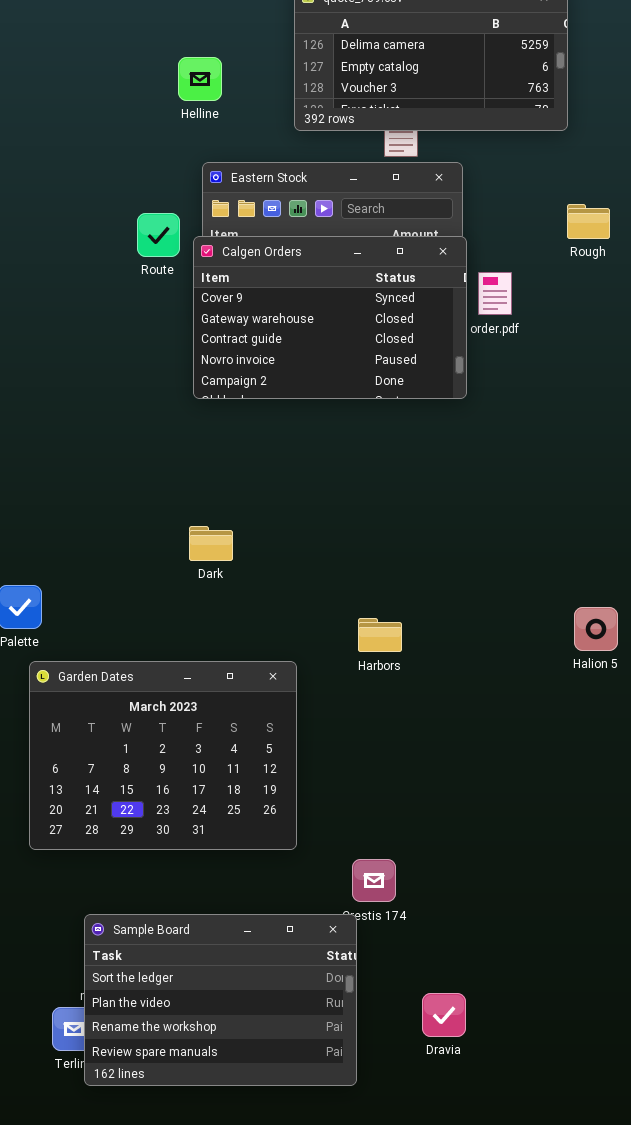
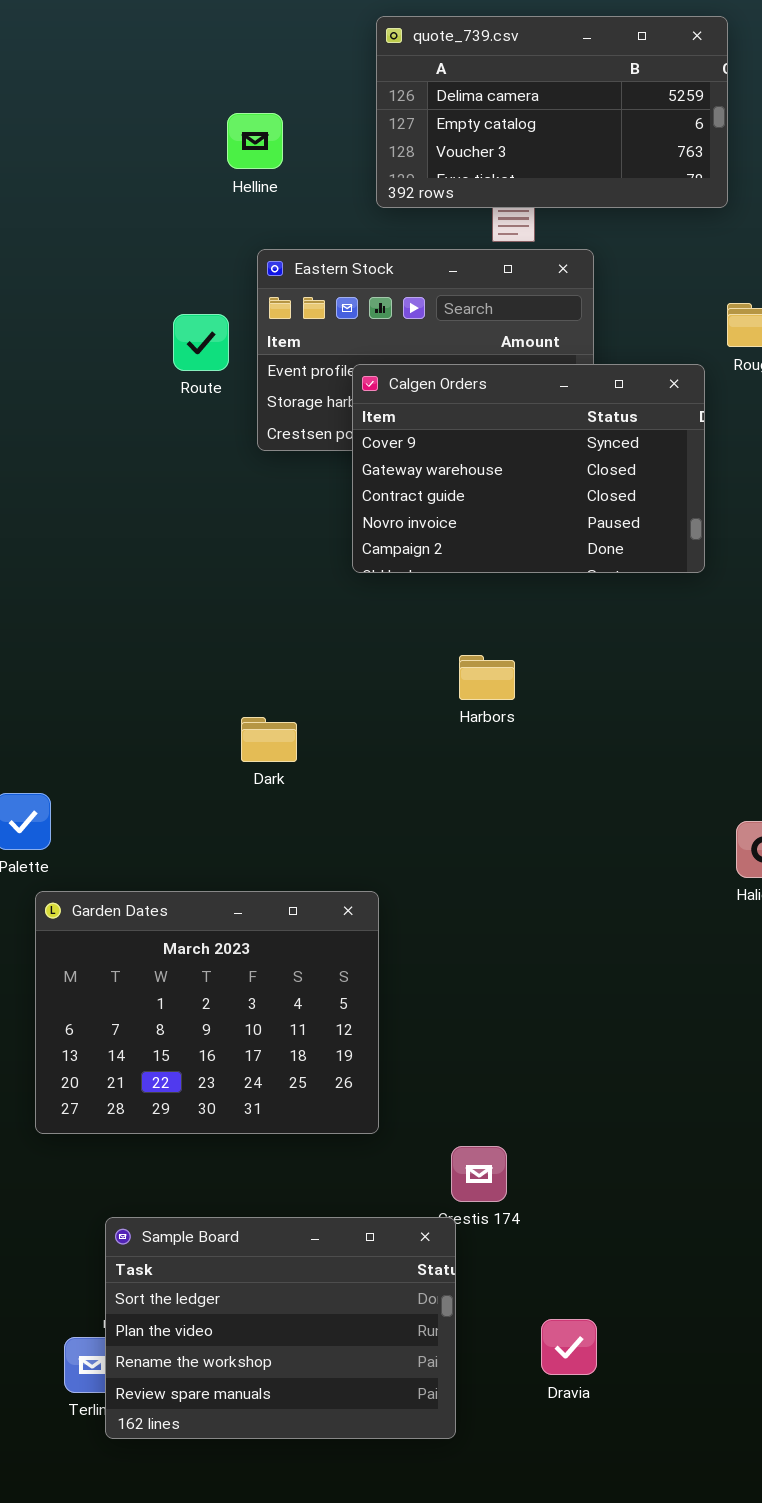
Calgen Orders: [193,236,467,399] -> [352,364,705,573], moved
Harbors: [358,618,402,652] -> [459,655,515,700], moved

